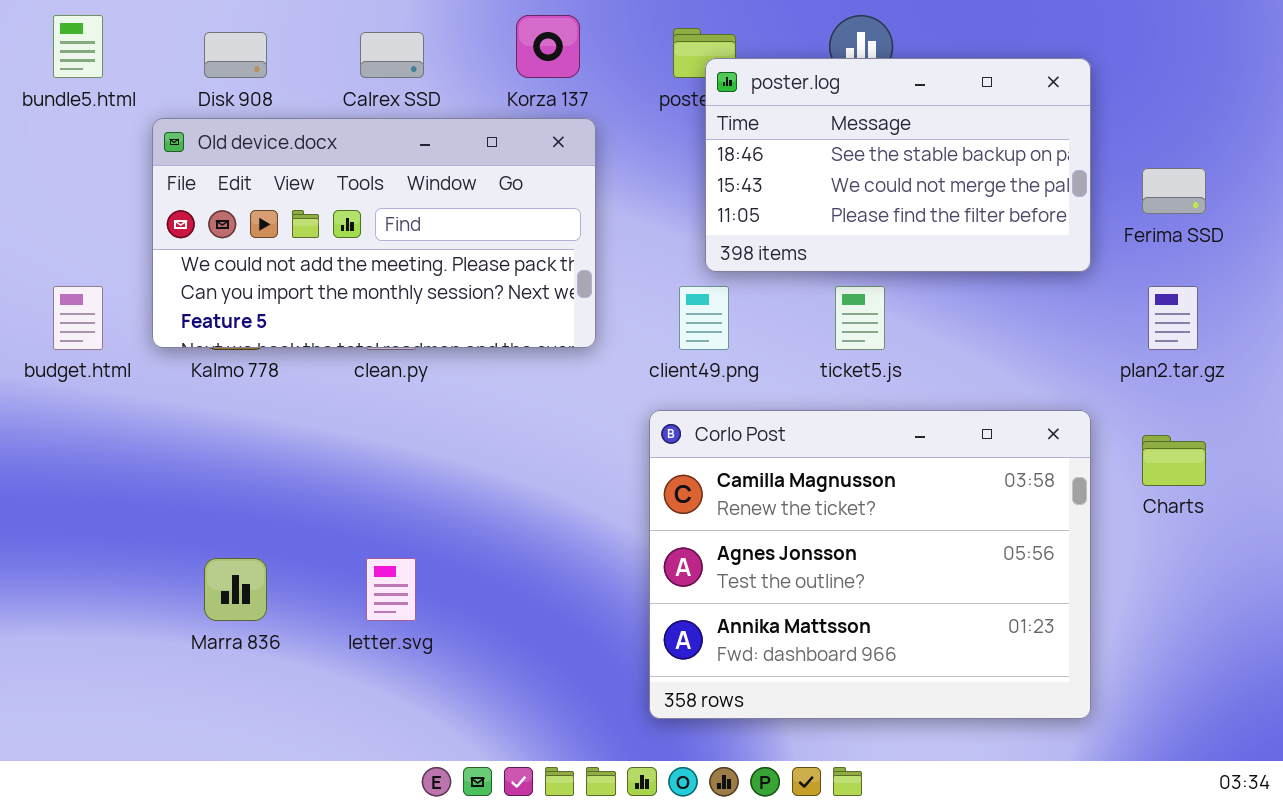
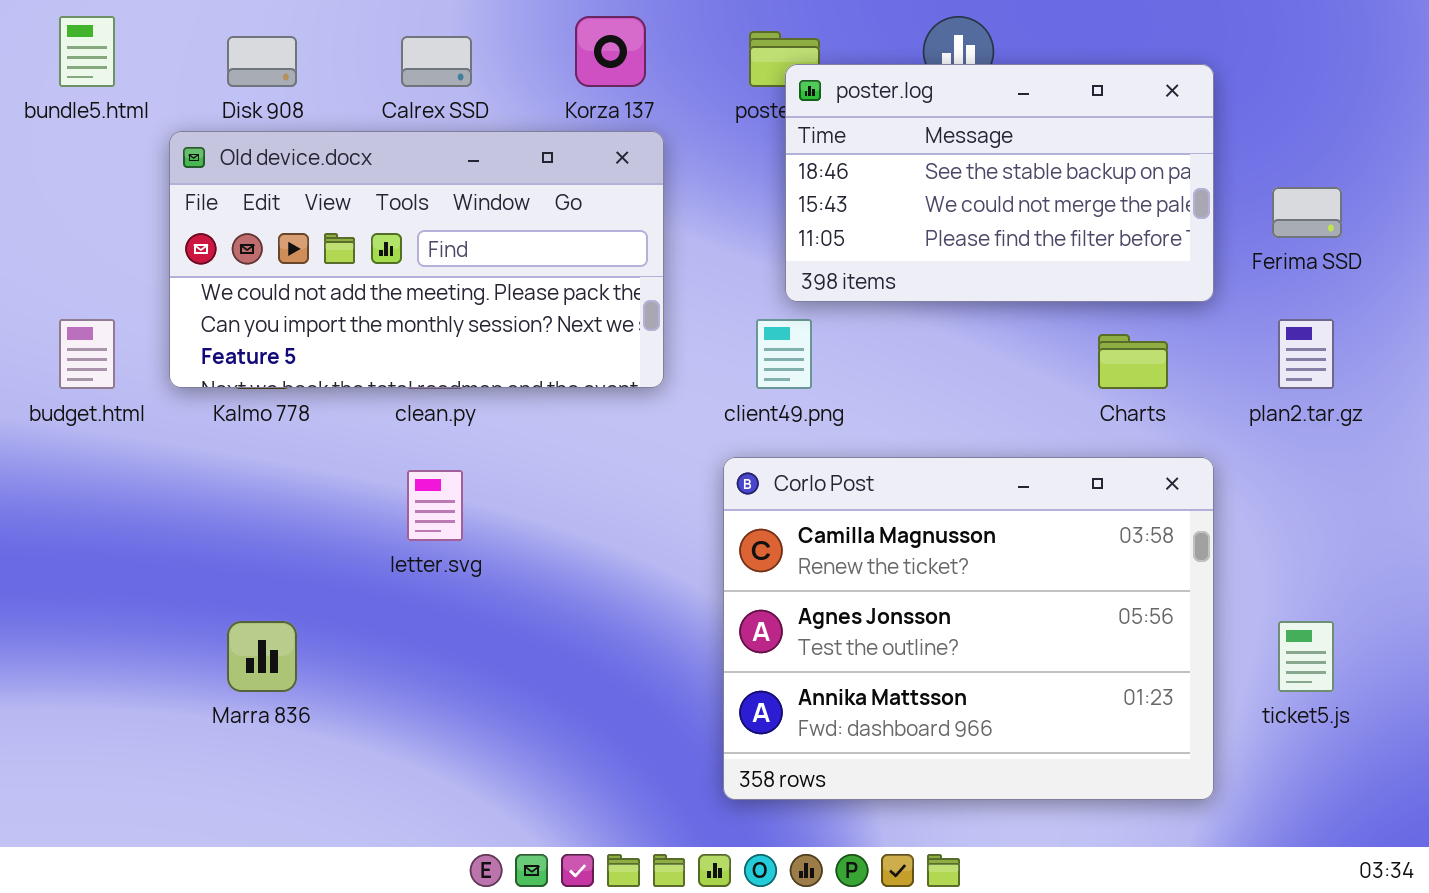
ticket5.js: [835,286,885,350] -> [1278,621,1334,692], moved
Charts: [1142,435,1206,486] -> [1098,334,1168,389], moved
letter.svg: [366,558,416,621] -> [407,470,463,541], moved

